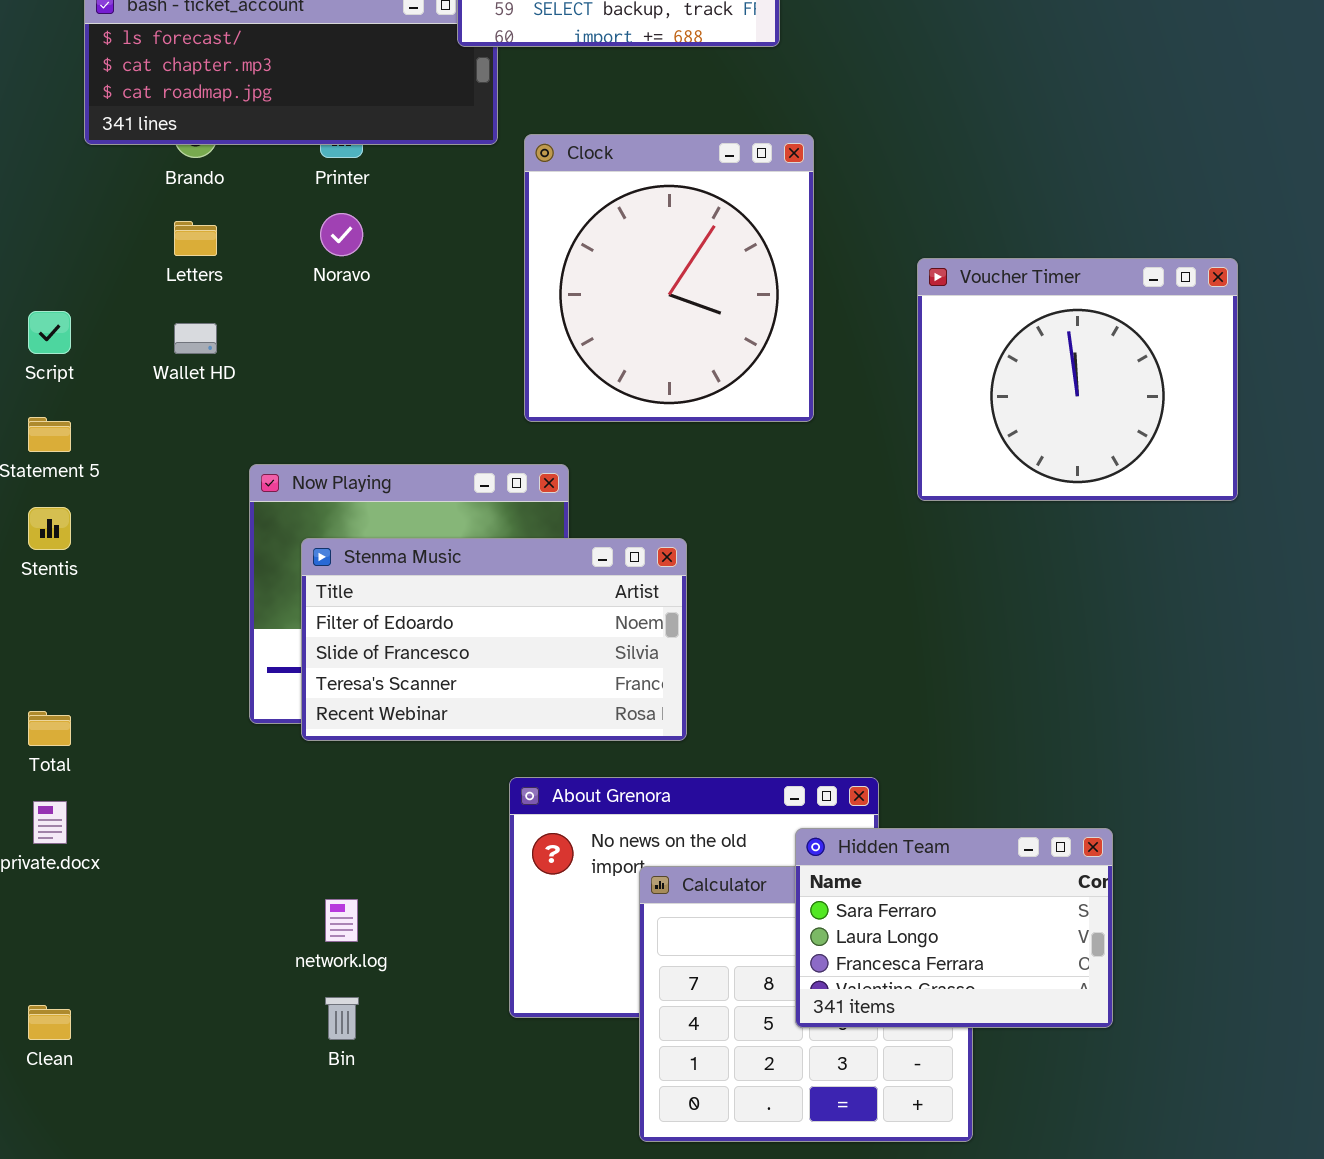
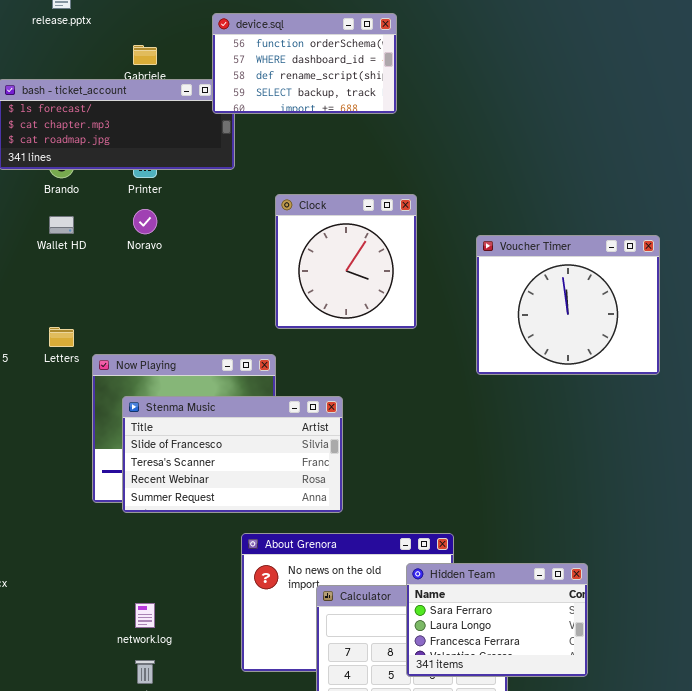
Clock: [524,134,814,422] -> [275,194,417,329], resized
Letters: [174,221,217,256] -> [49,327,74,347], moved
Wallet HD: [174,323,217,354] -> [49,216,74,234], moved
Stenma Music: [301,538,687,741] -> [122,396,343,513], scrolled down 1 row

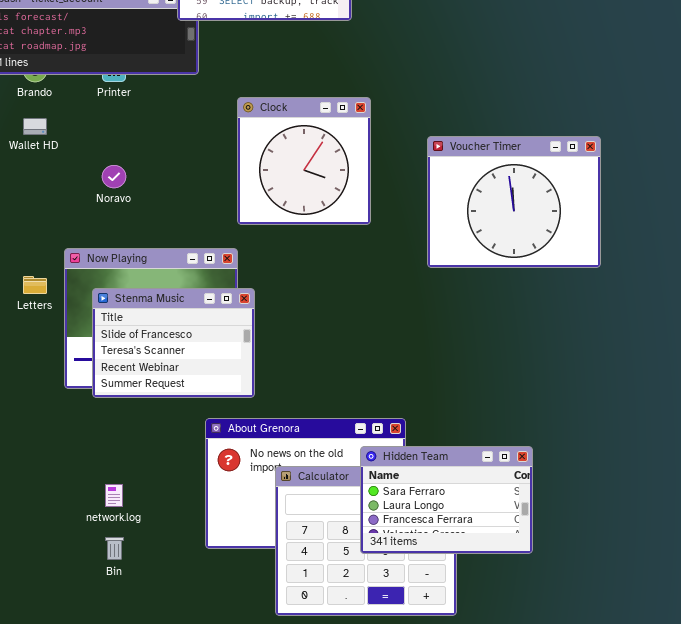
Noravo: [133,209,157,234] -> [102,165,126,188], moved
Letters: [49,327,74,347] -> [23,276,47,294], moved
Stenma Music: [122,396,343,513] -> [92,288,255,398], resized

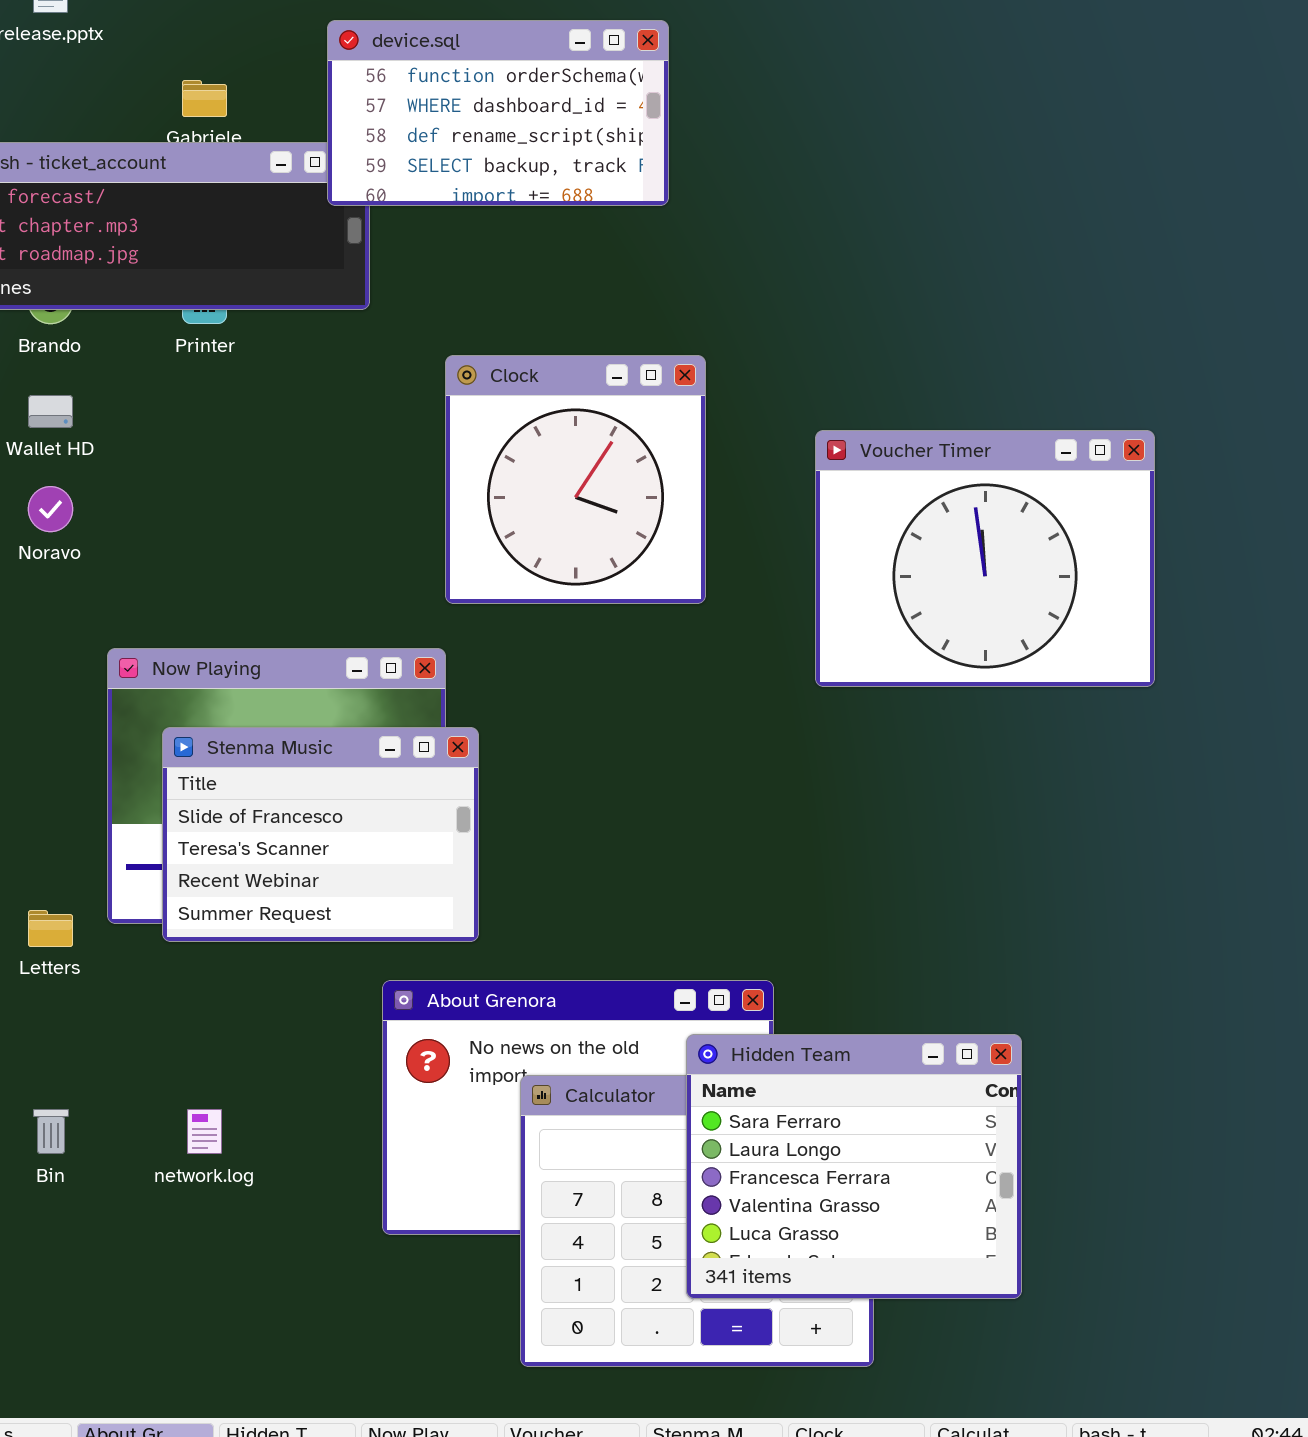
Noravo: [102,165,126,188] -> [28,486,73,532], moved
Letters: [23,276,47,294] -> [28,910,73,947], moved
Hidden Team: [360,446,533,554] -> [686,1034,1022,1299], resized
Bin: [105,537,124,560] -> [33,1109,69,1154], moved

